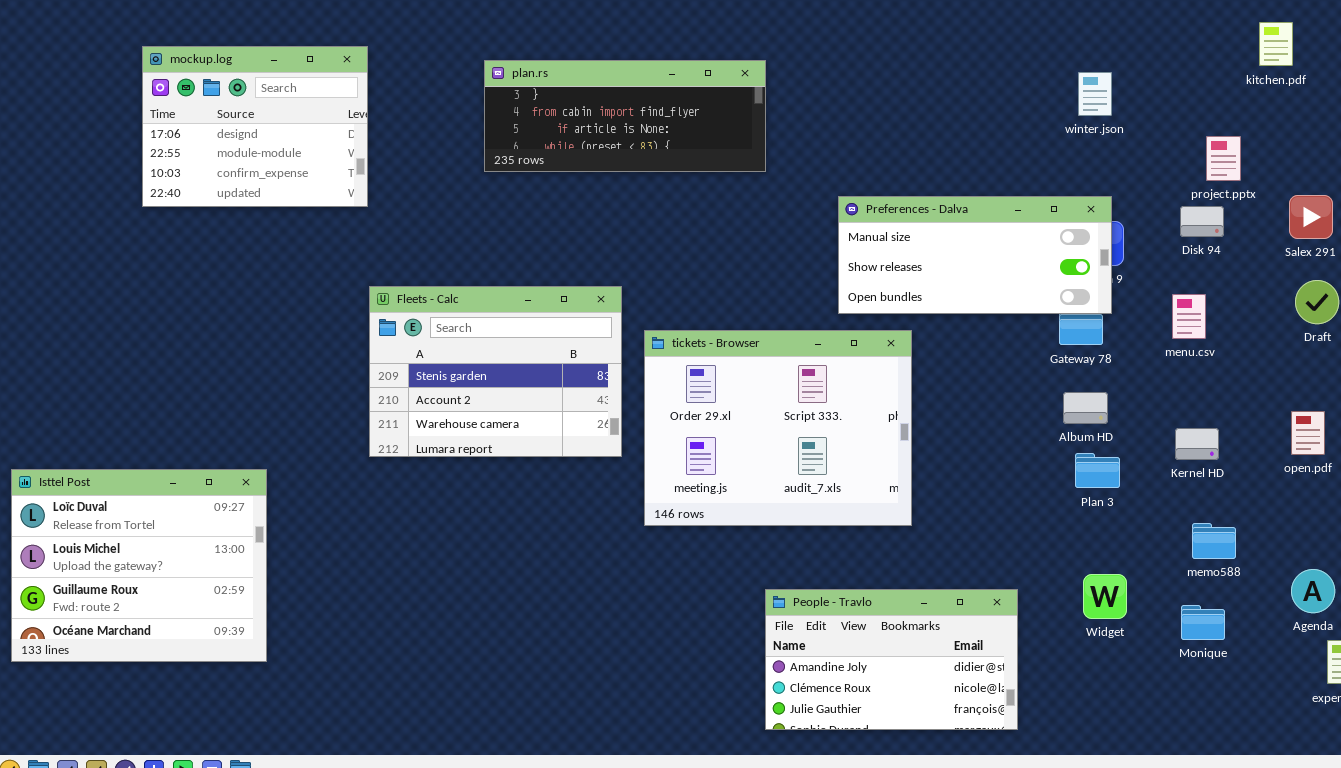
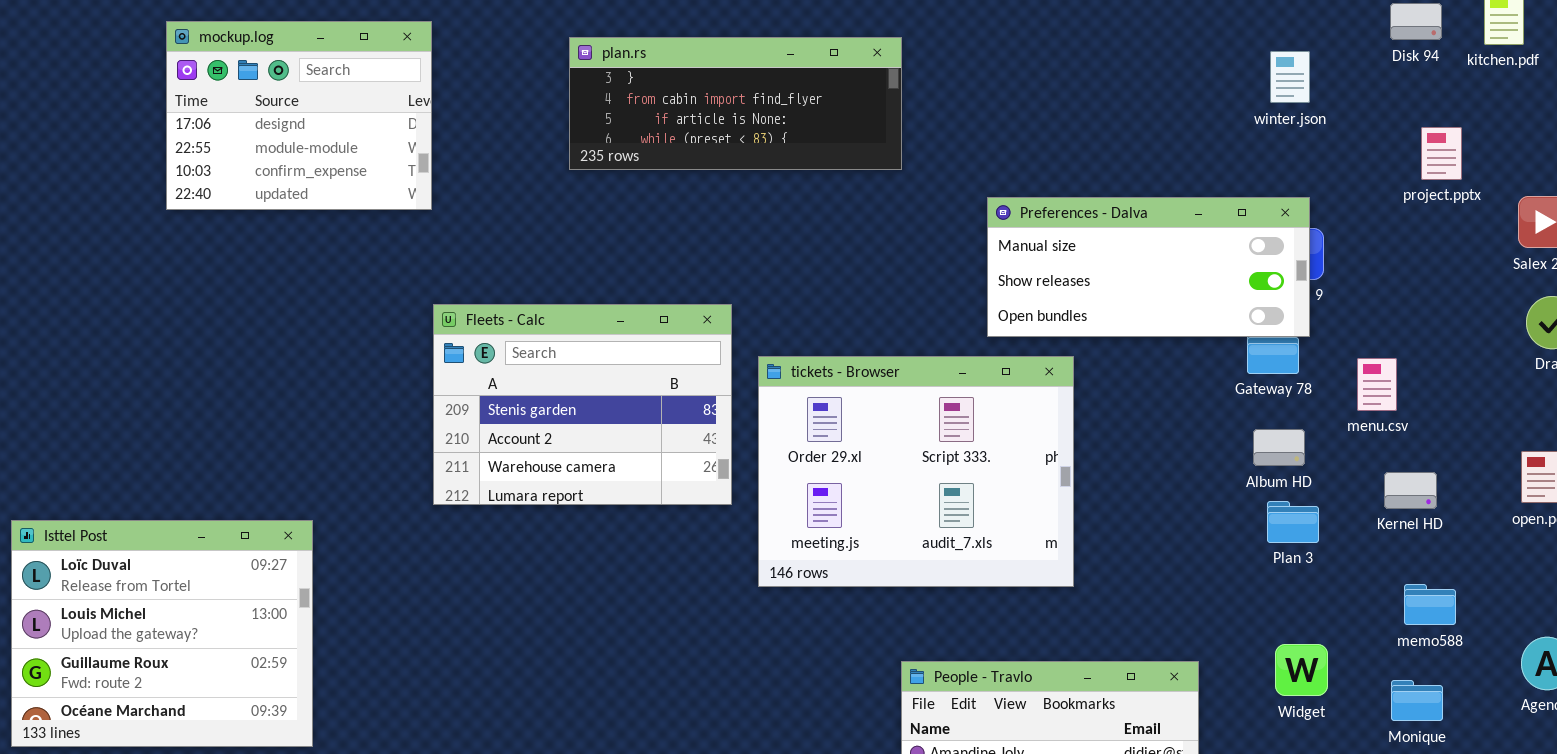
Disk 94: [1180,206,1224,237] -> [1390,3,1442,40], moved
menu.csv: [1172,294,1206,339] -> [1357,358,1397,411], moved

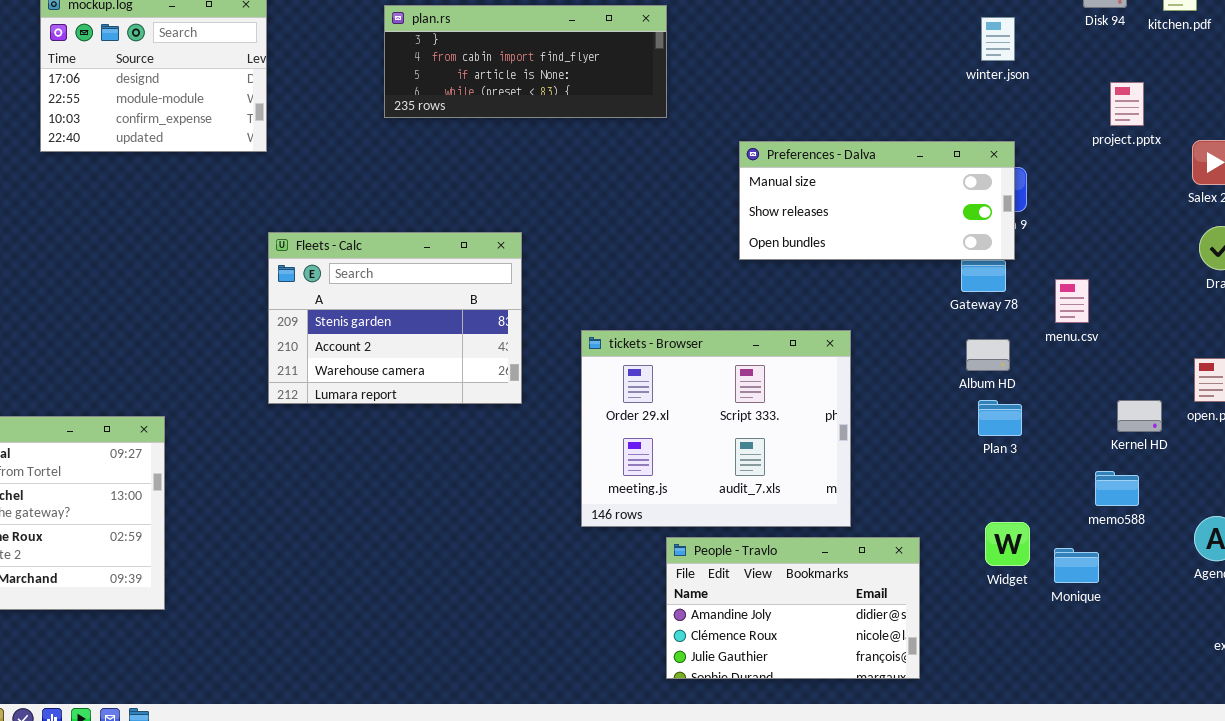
tickets - Browser: [758,356,1074,587] -> [581,330,851,527], moved
Kernel HD: [1384,472,1437,509] -> [1117,400,1162,432], moved
Monique: [1391,680,1443,721] -> [1054,548,1099,583], moved

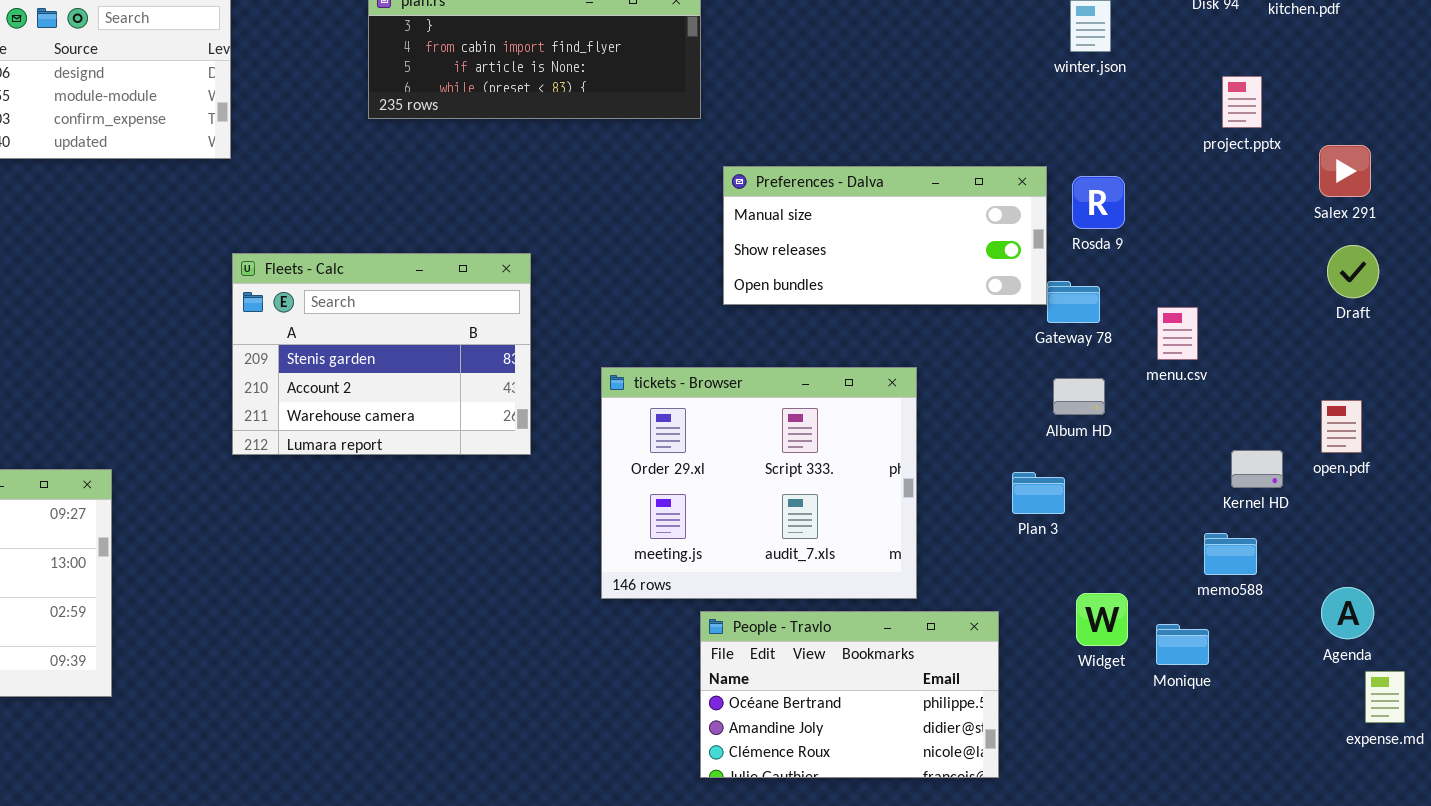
Preferences - Dalva: [739,141,1015,260] -> [723,166,1047,305], moved
Plan 3: [978,400,1022,436] -> [1012,472,1065,514], moved
People - Travlo: [666,537,920,679] -> [700,611,999,778], scrolled up 1 row

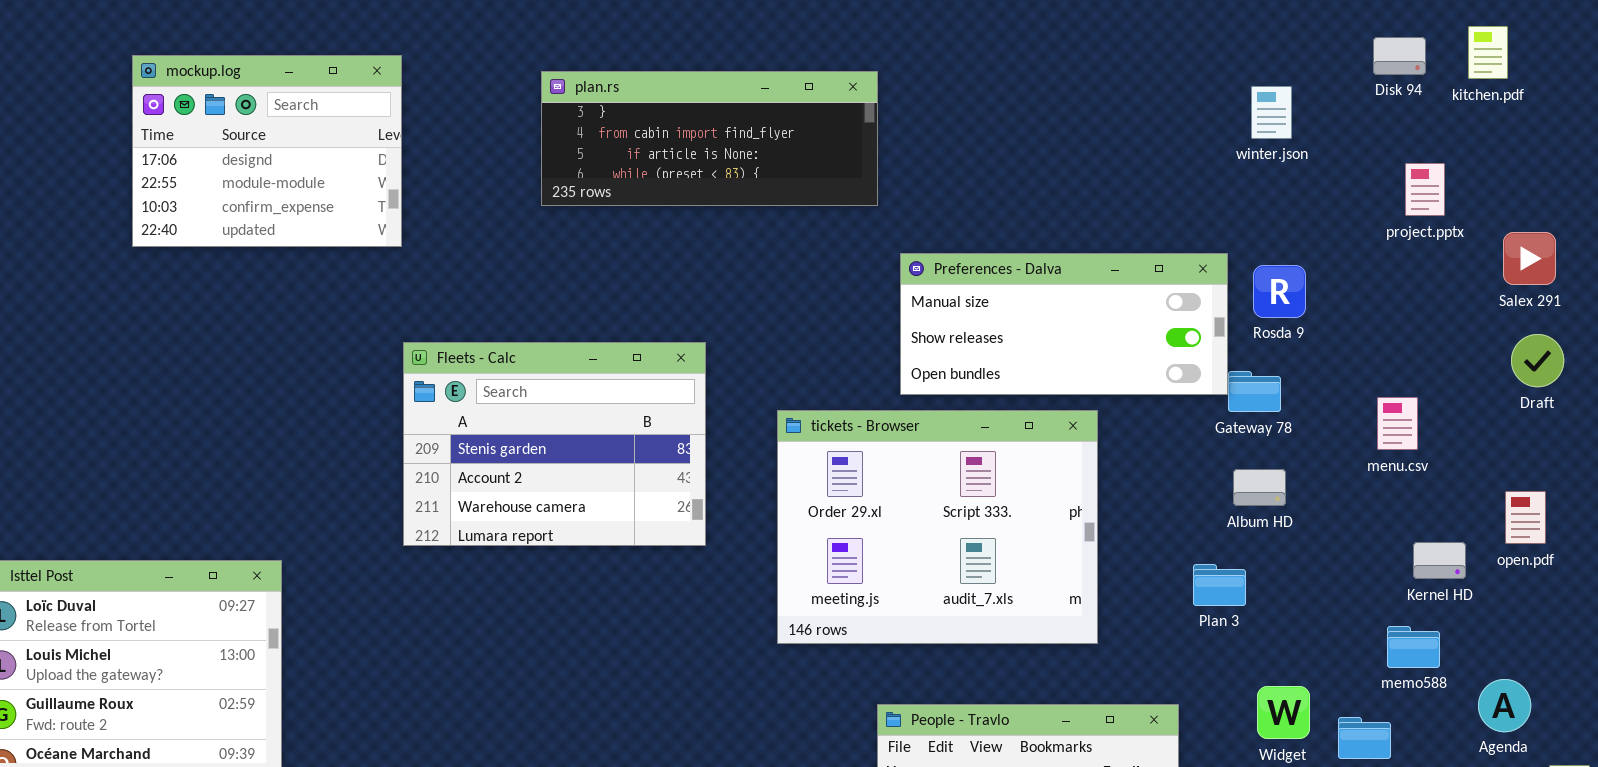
menu.csv: [1157,307,1198,360] -> [1377,397,1418,450], moved
tickets - Browser: [601,367,917,599] -> [777,410,1098,644], moved
Agenda: [1321,587,1374,639] -> [1478,679,1531,732], moved

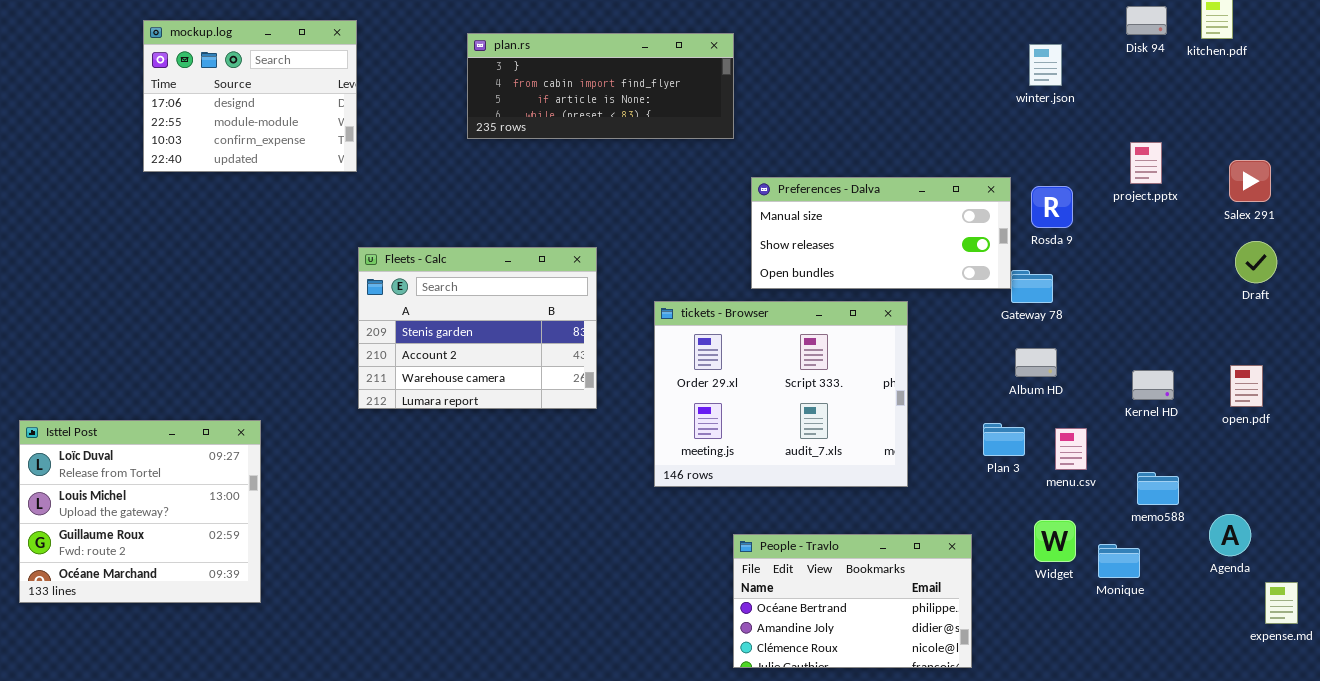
project.pptx: [1405,163,1445,216] -> [1130,142,1162,184], moved
menu.csv: [1377,397,1418,450] -> [1055,428,1087,470], moved
Kernel HD: [1413,542,1466,579] -> [1132,370,1174,400], moved

